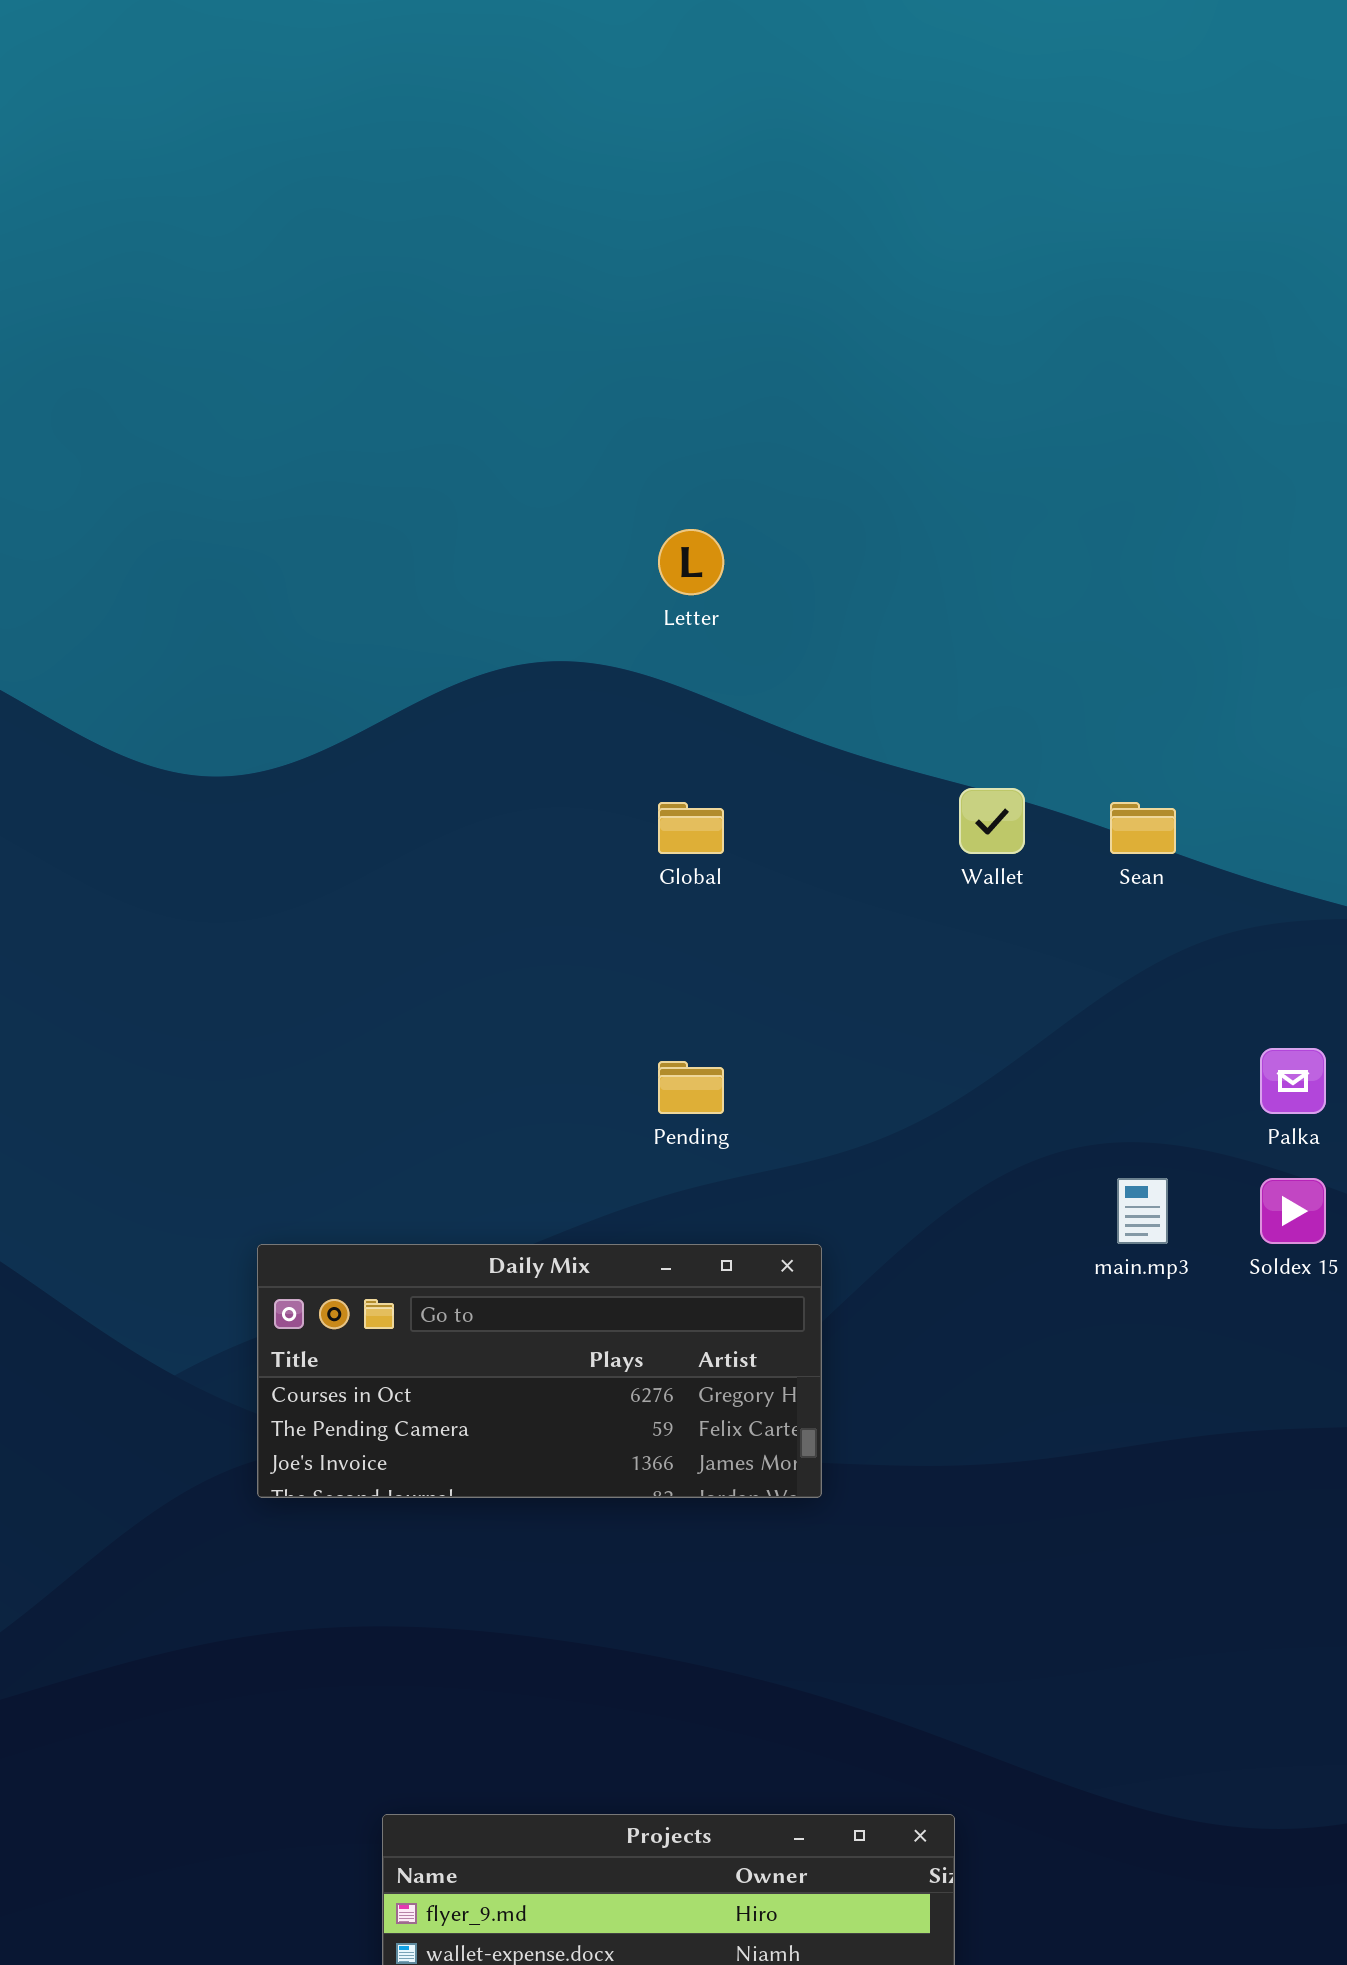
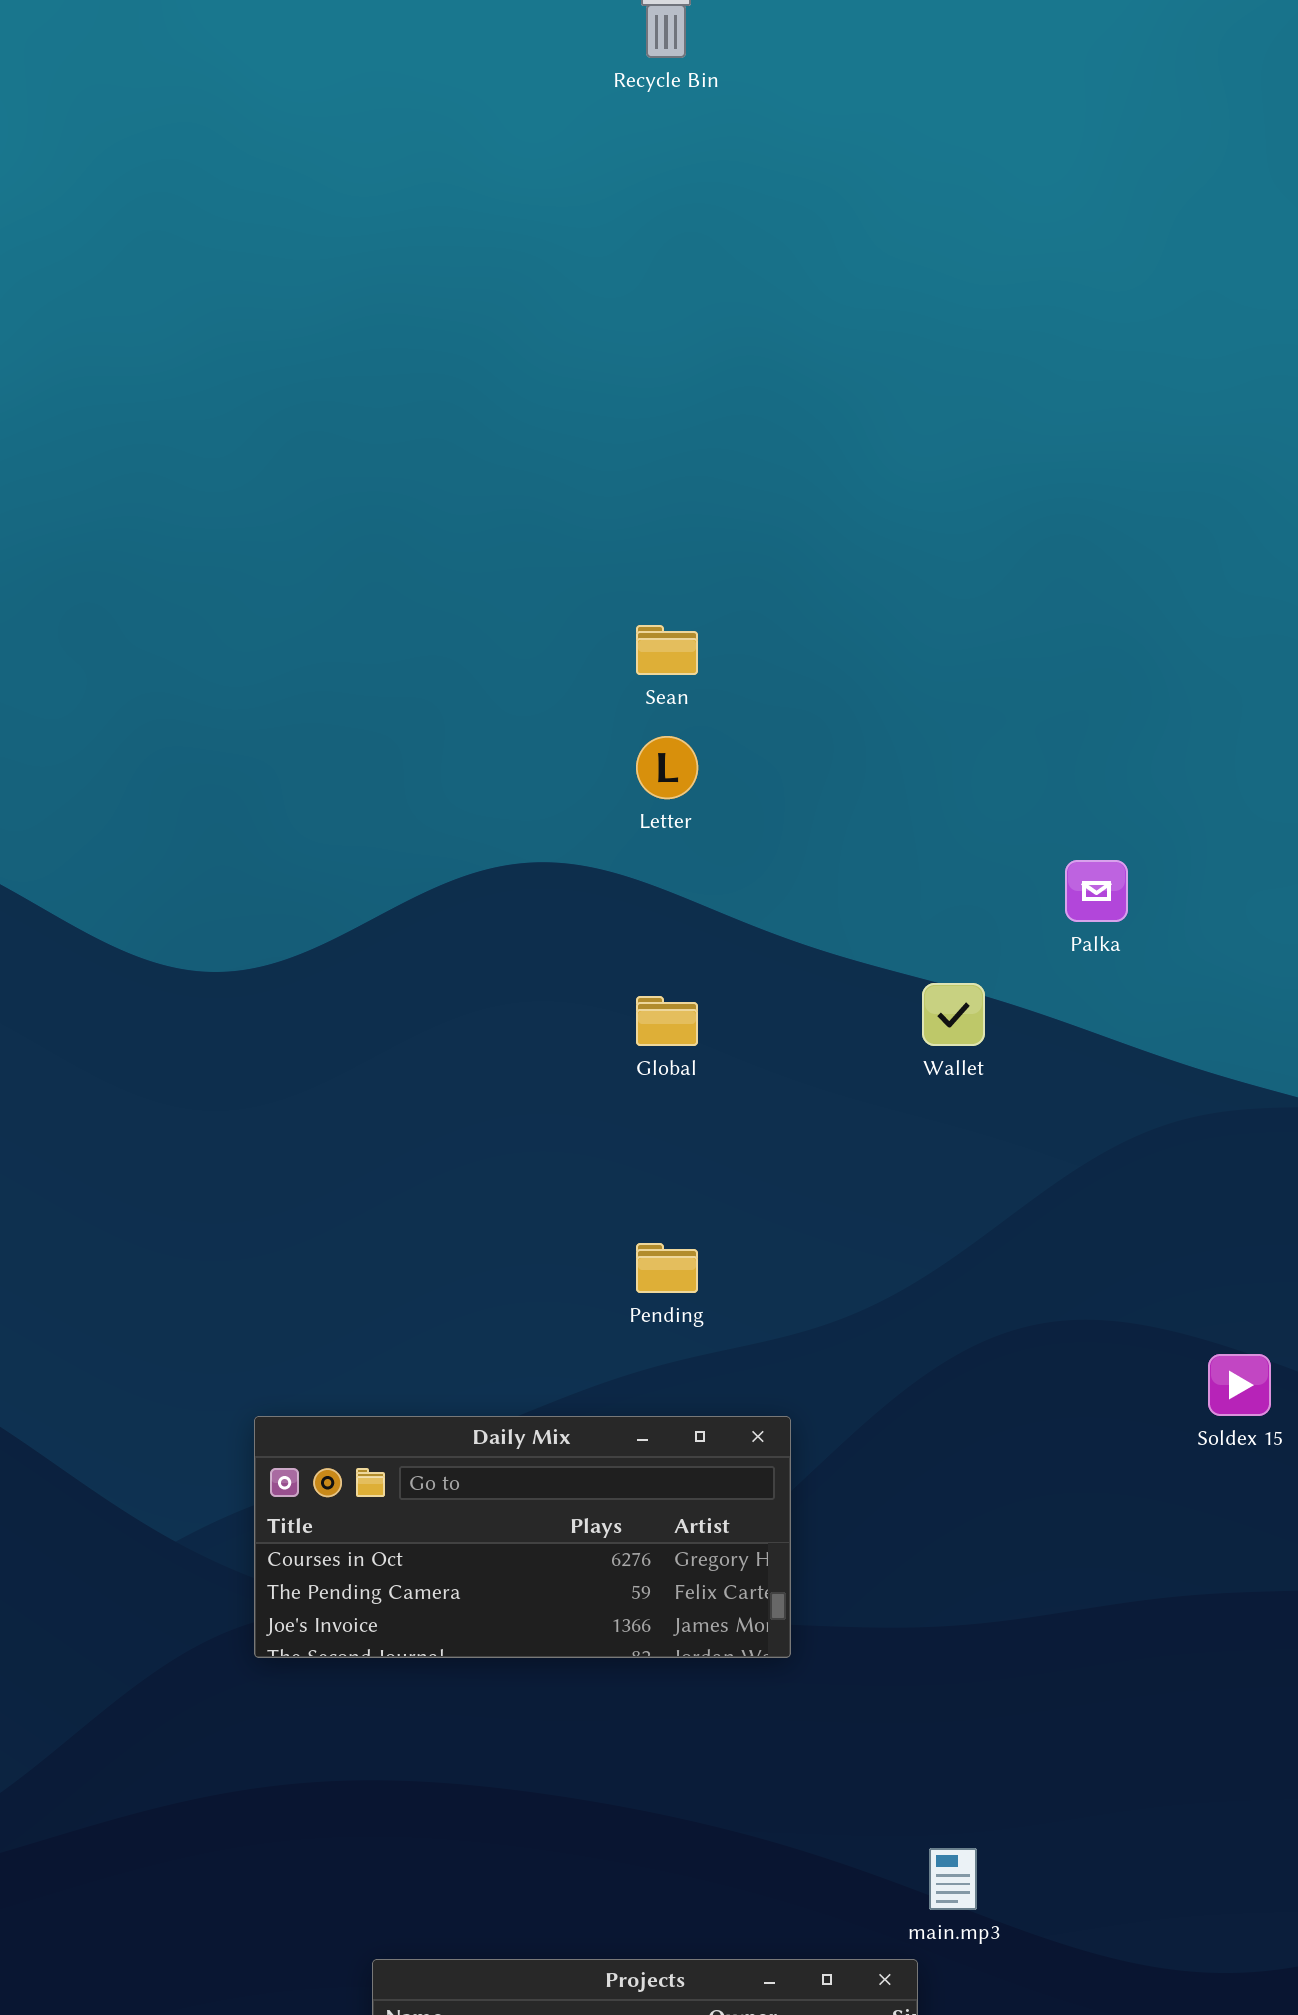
Sean: [1110,802,1176,854] -> [636,625,698,675], moved
Palka: [1260,1048,1326,1114] -> [1065,860,1128,922], moved
main.mp3: [1117,1178,1168,1244] -> [929,1848,977,1910], moved

